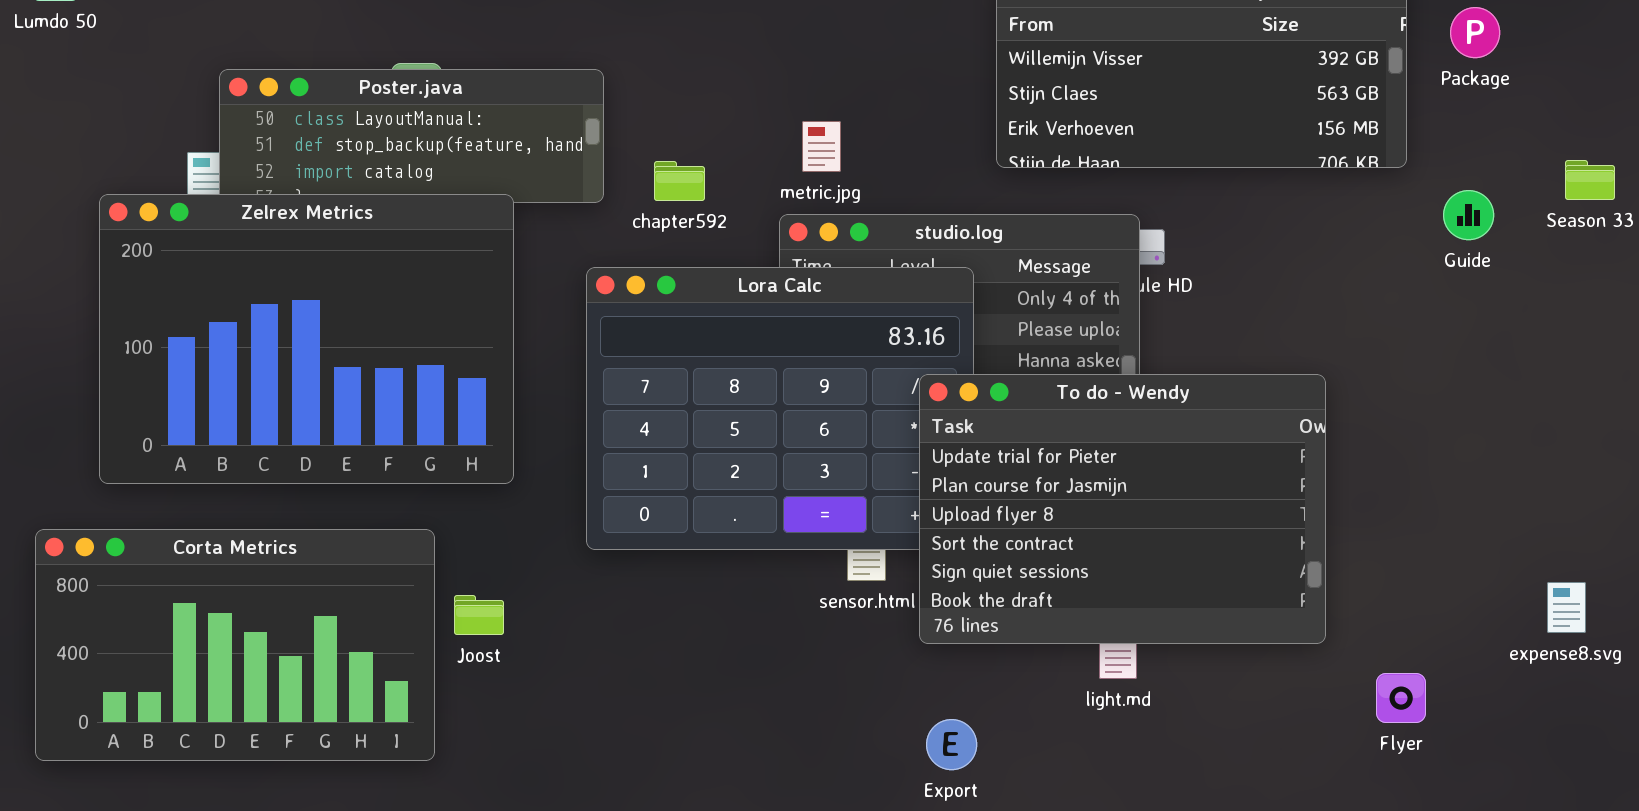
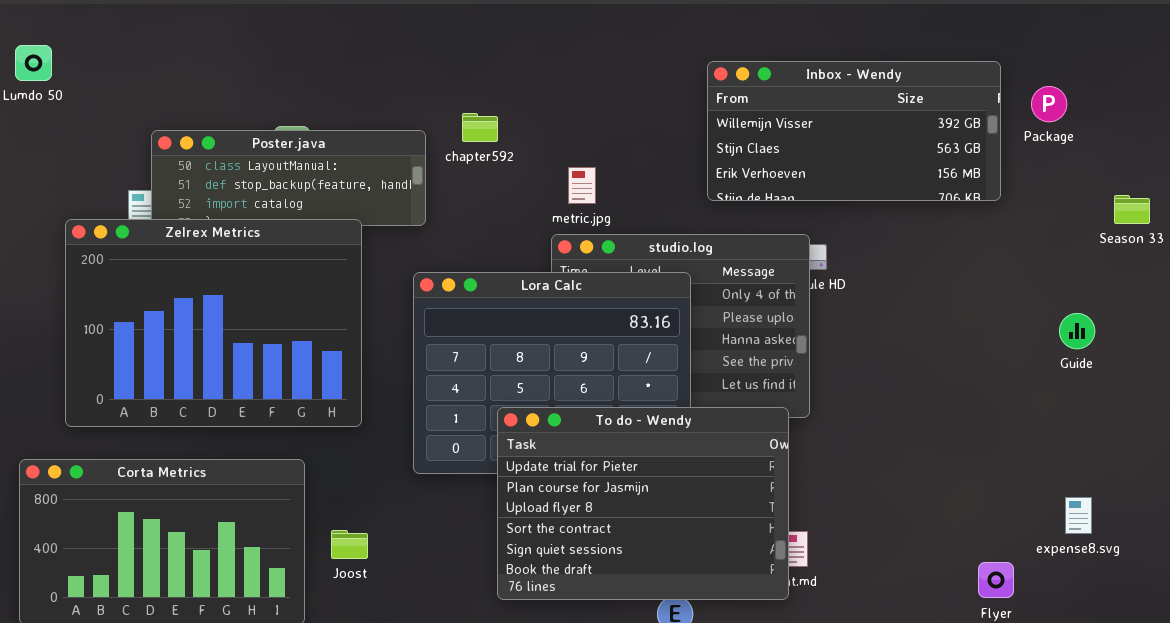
chapter592: [654,161,705,201] -> [462,113,498,142], moved
Guide: [1443,190,1494,240] -> [1059,313,1095,349], moved
To do - Wendy: [919,374,1326,644] -> [497,407,789,600], moved
expense8.svg: [1547,582,1586,633] -> [1065,497,1092,534], moved
Joost: [454,595,504,635] -> [331,530,368,559], moved

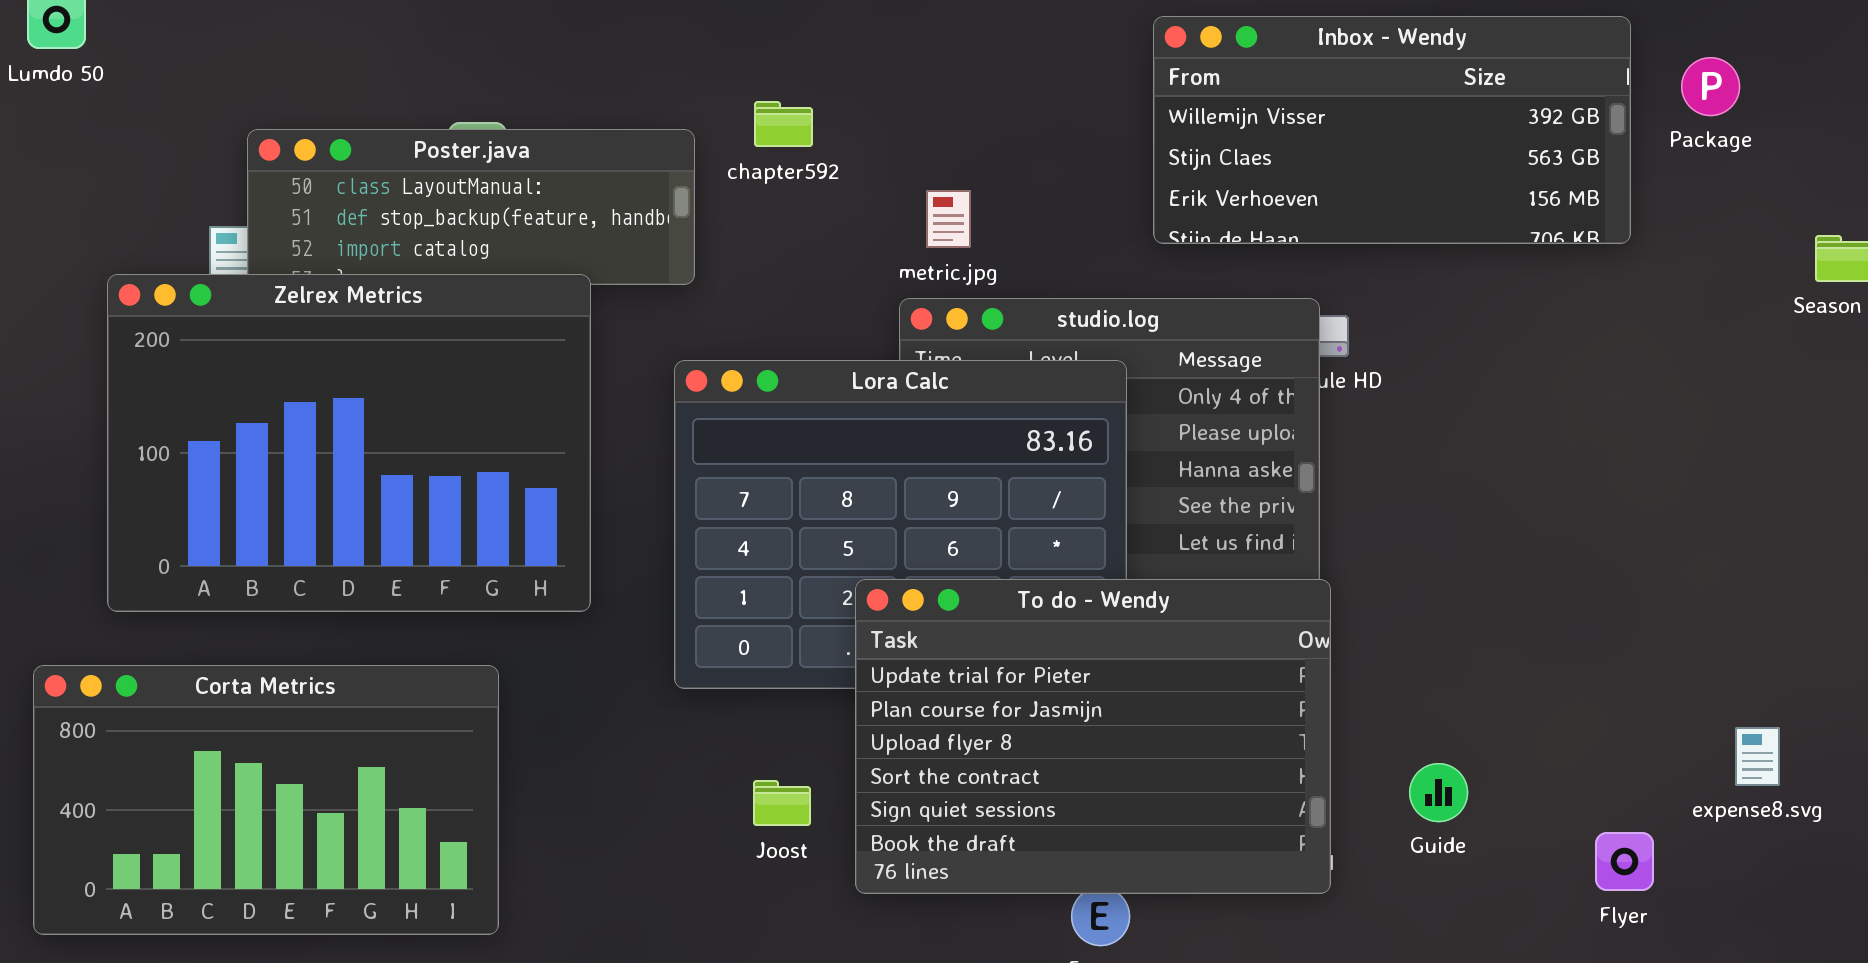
Guide: [1059,313,1095,349] -> [1409,763,1468,822], moved
To do - Wendy: [497,407,789,600] -> [855,579,1331,894], moved
Joost: [331,530,368,559] -> [753,780,811,826], moved

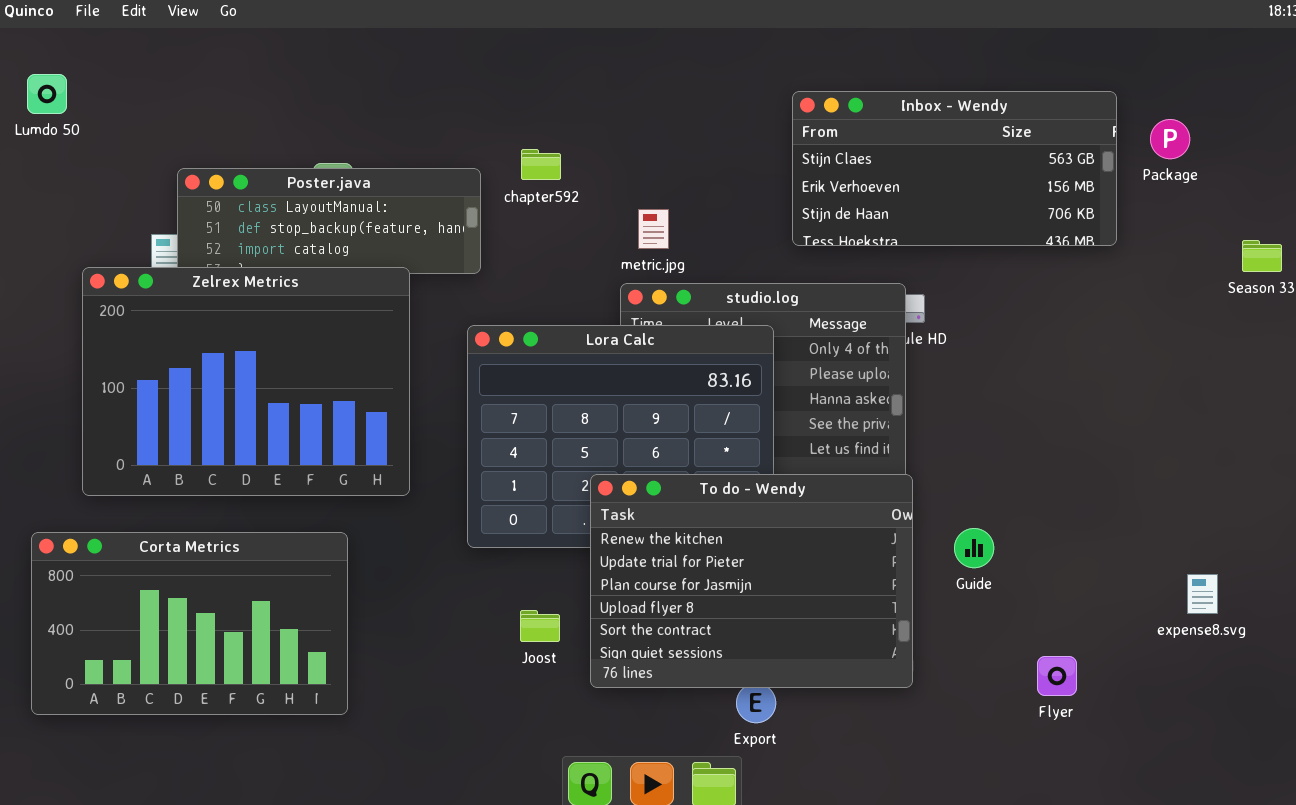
Inbox - Wendy: [1153,16,1631,244] -> [792,91,1117,246], scrolled down 1 row
To do - Wendy: [855,579,1331,894] -> [590,474,913,688], scrolled up 1 row
Guide: [1409,763,1468,822] -> [954,528,994,568], moved
Flyer: [1595,832,1654,891] -> [1037,656,1077,696], moved

